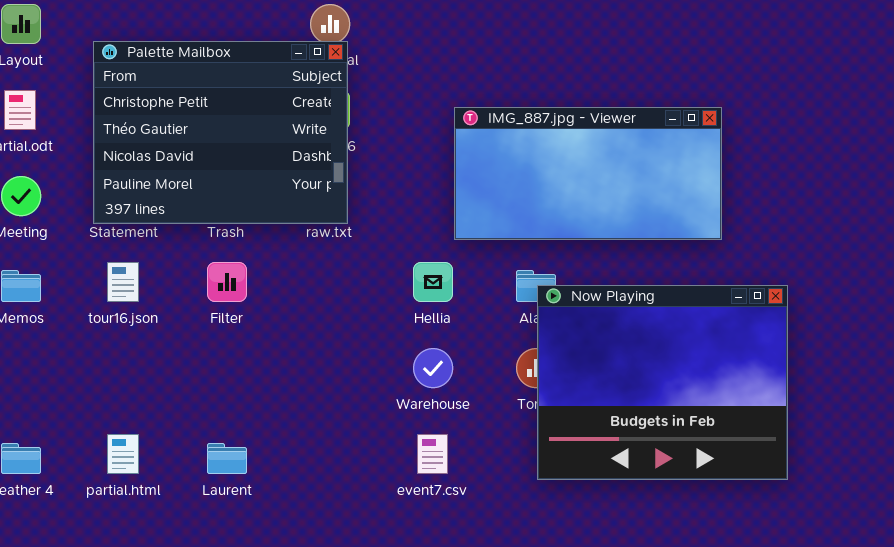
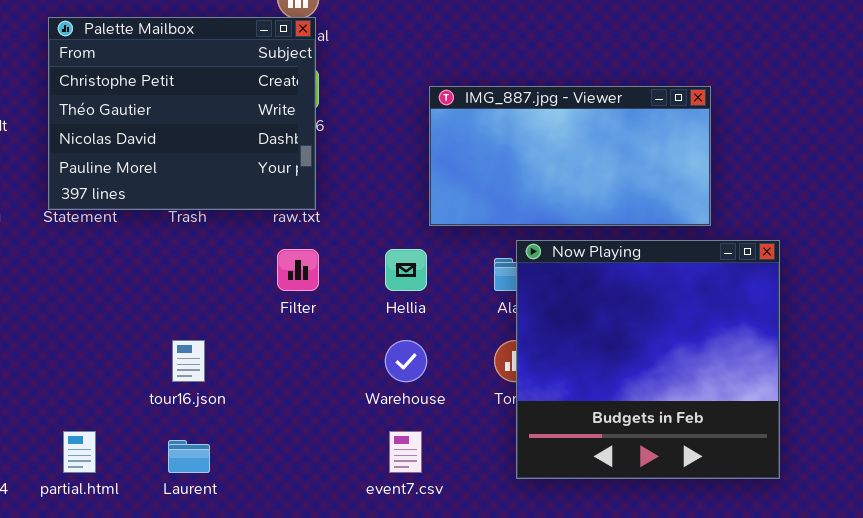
tour16.json: [107,262,139,302] -> [172,340,205,382], moved
Filter: [207,262,247,302] -> [277,249,319,291], moved
Now Playing: [537,285,788,480] -> [516,240,780,479], resized

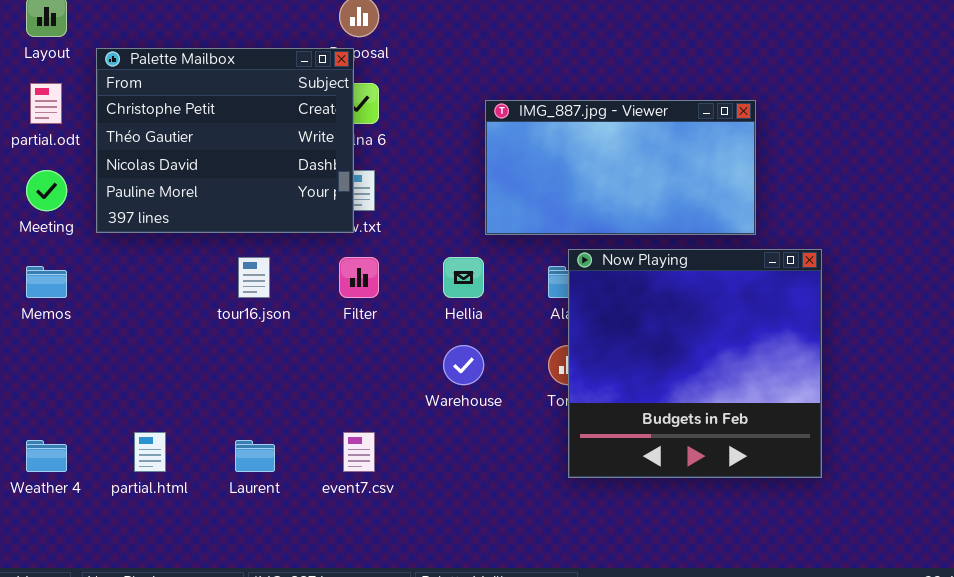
Palette Mailbox: [48,17,316,210] -> [96,48,354,233], moved
tour16.json: [172,340,205,382] -> [238,257,270,298], moved
event7.csv: [389,431,422,473] -> [343,432,375,472], moved

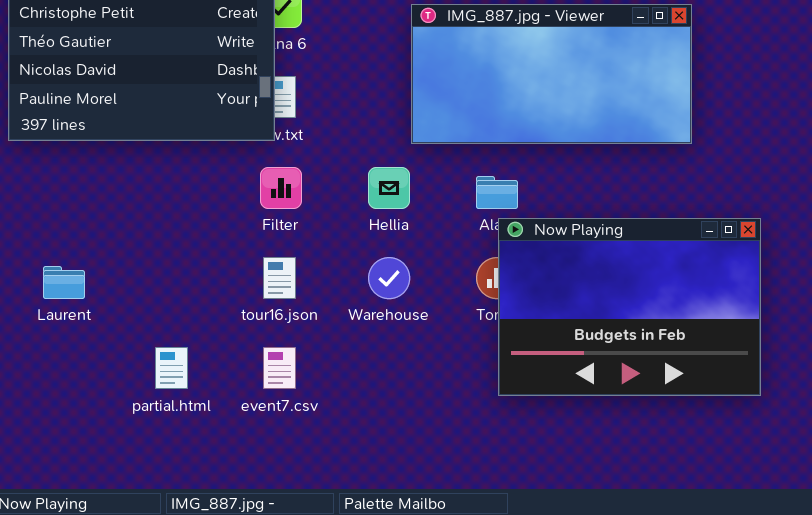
Now Playing: [568,249,822,478] -> [498,218,761,396], resized
tour16.json: [238,257,270,298] -> [263,257,296,299], moved
partial.html: [134,432,166,472] -> [155,347,188,389], moved
Laurent: [235,440,275,472] -> [43,266,85,299], moved

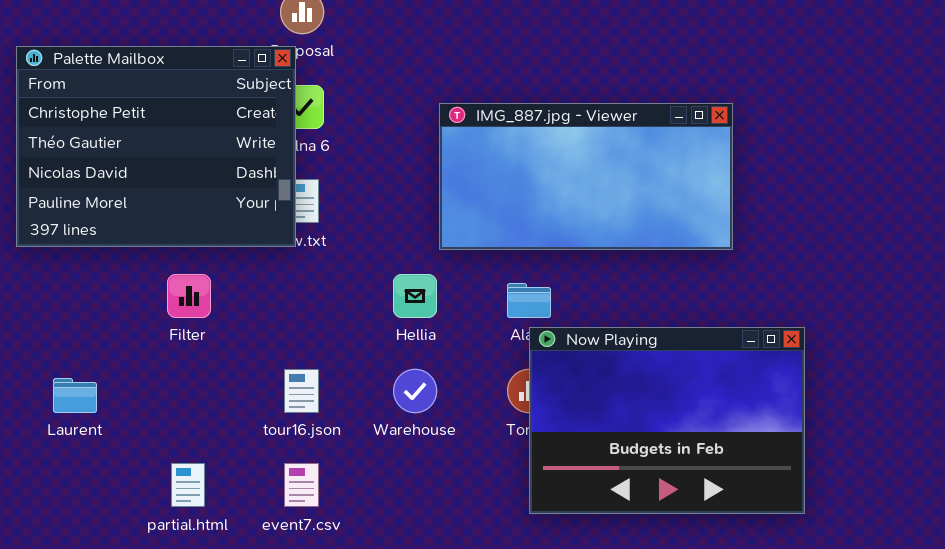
Filter: [260,167,302,209] -> [167,274,211,318], moved

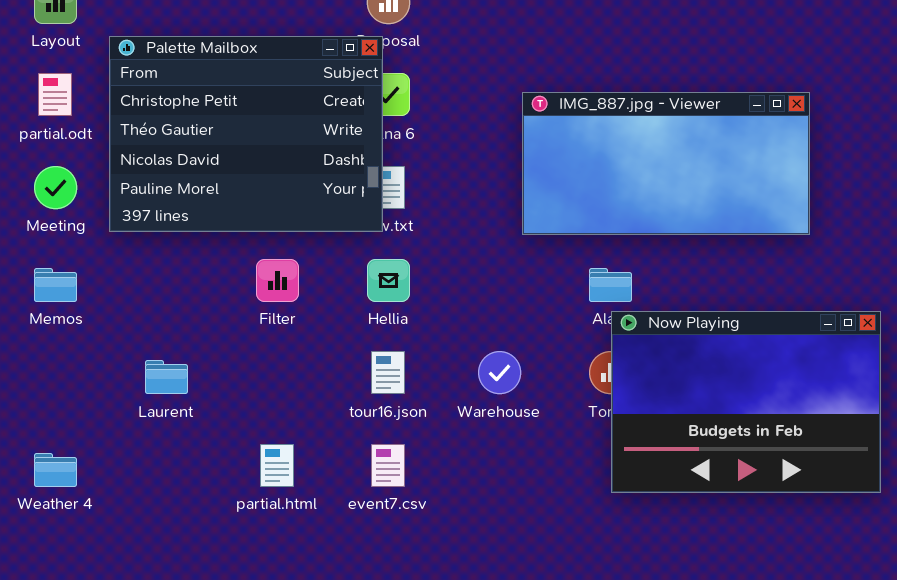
Hellia: [393,274,437,318] -> [367,259,410,302], moved

